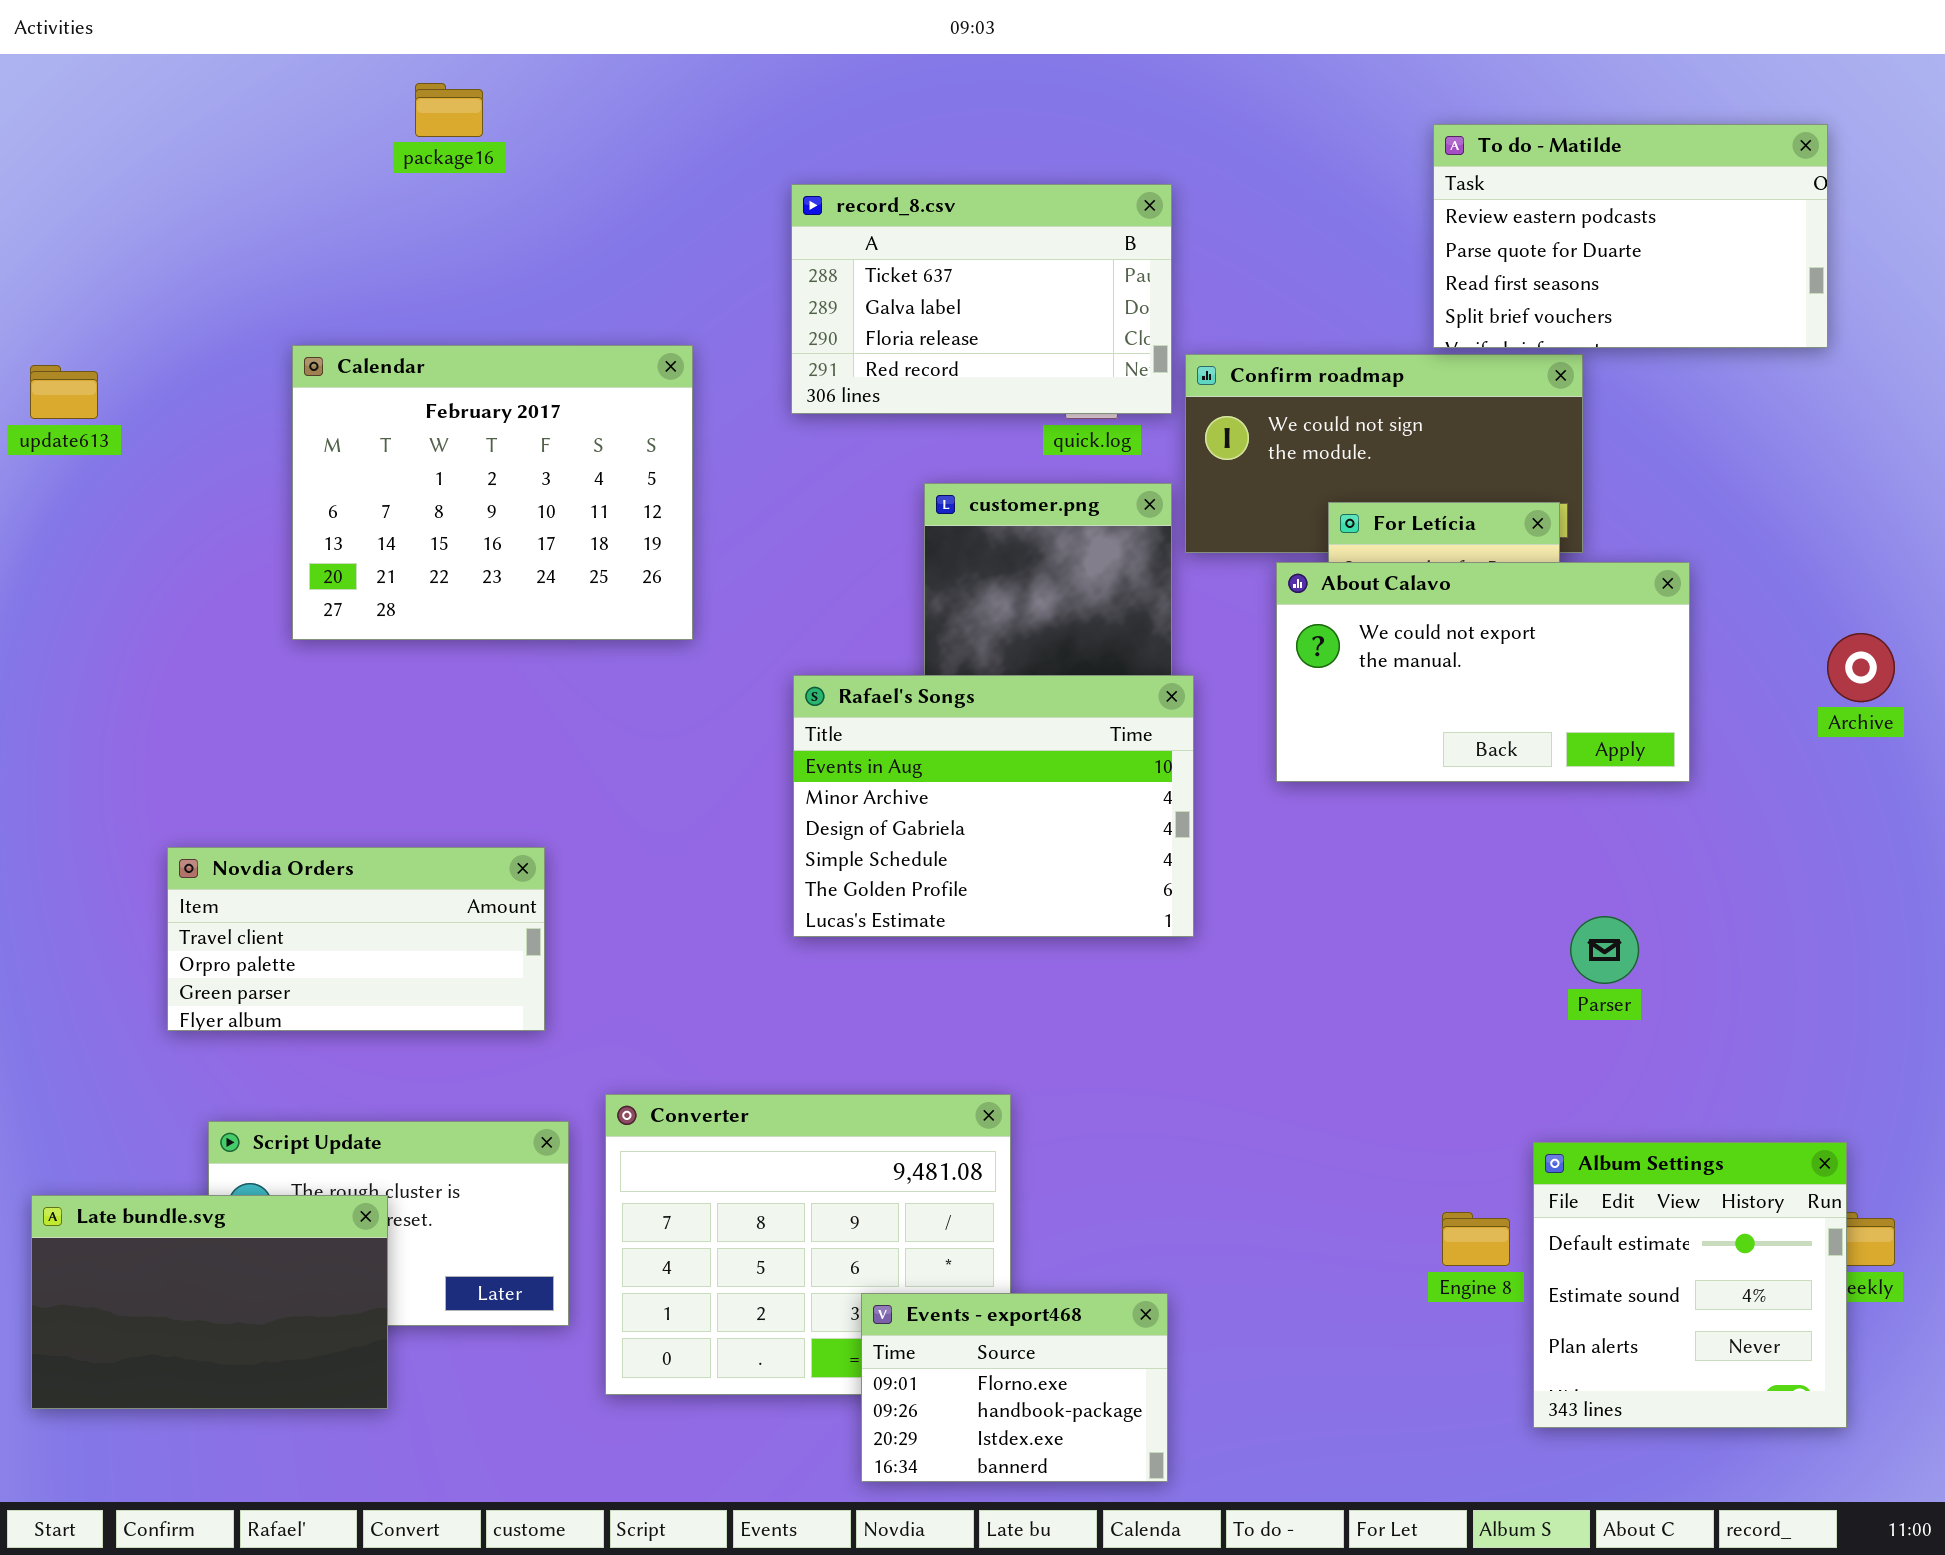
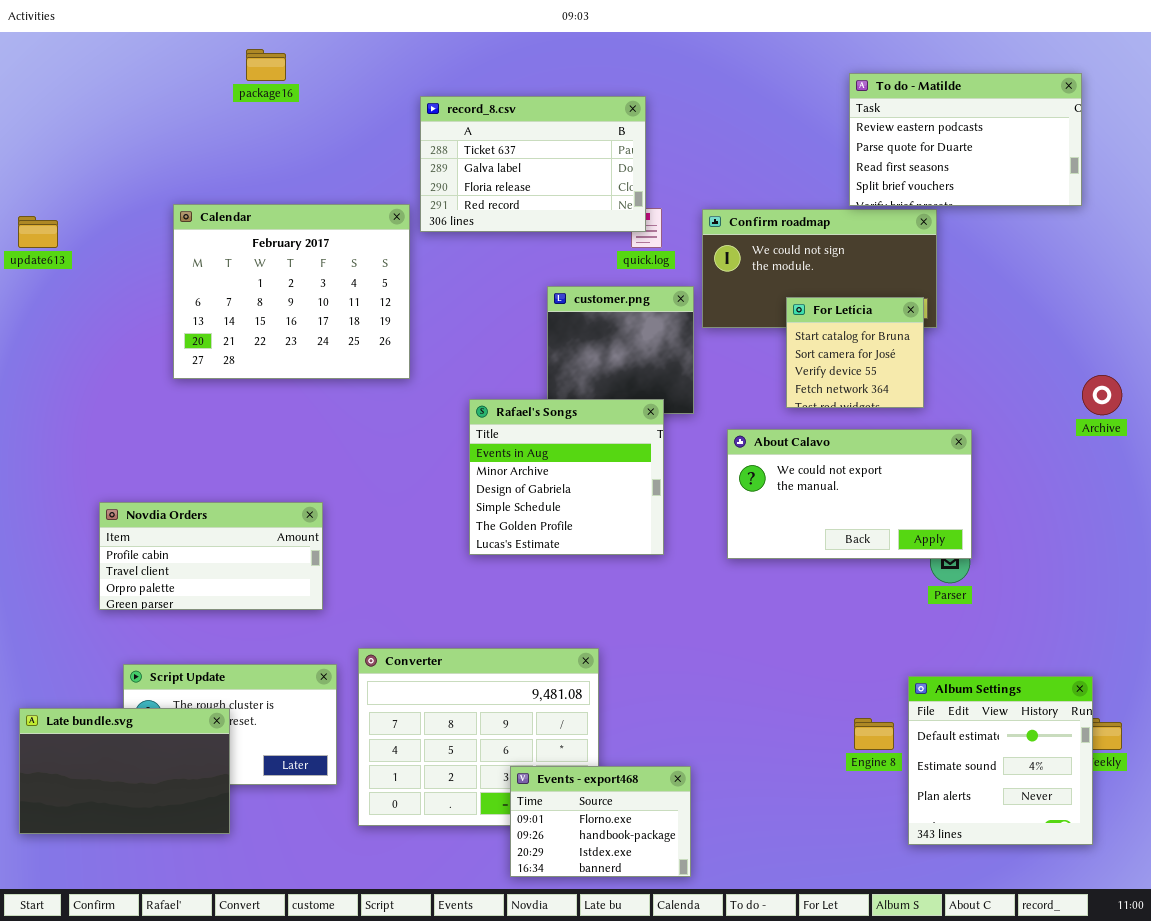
record_8.csv: [791,184,1172,414] -> [420,96,646,232], moved
About Calavo: [1276,562,1690,782] -> [727,429,972,559], moved
Rafael's Songs: [793,675,1194,937] -> [469,399,664,555], resized
Novdia Orders: [167,847,545,1031] -> [99,502,323,610], scrolled up 1 row

